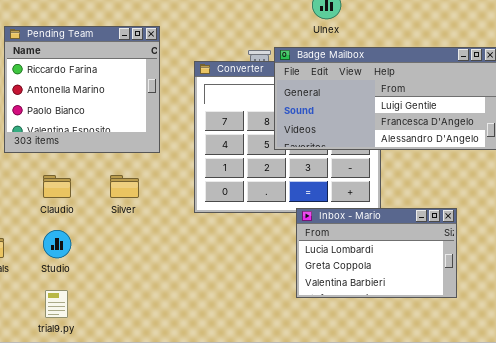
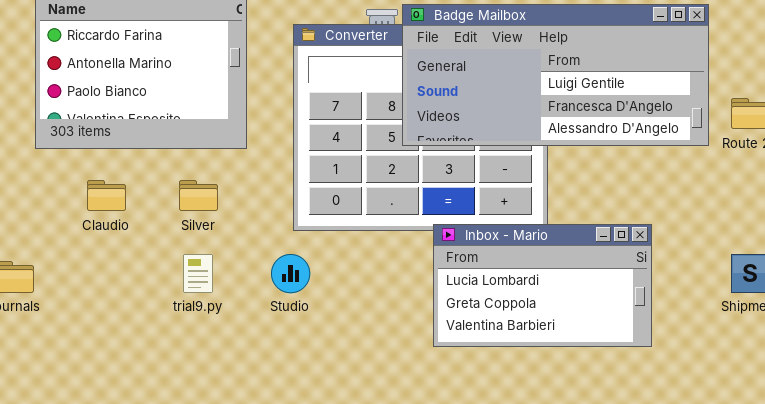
Studio: [43,230,71,258] -> [271,254,310,293], moved
trial9.py: [45,290,68,318] -> [183,254,213,293], moved

